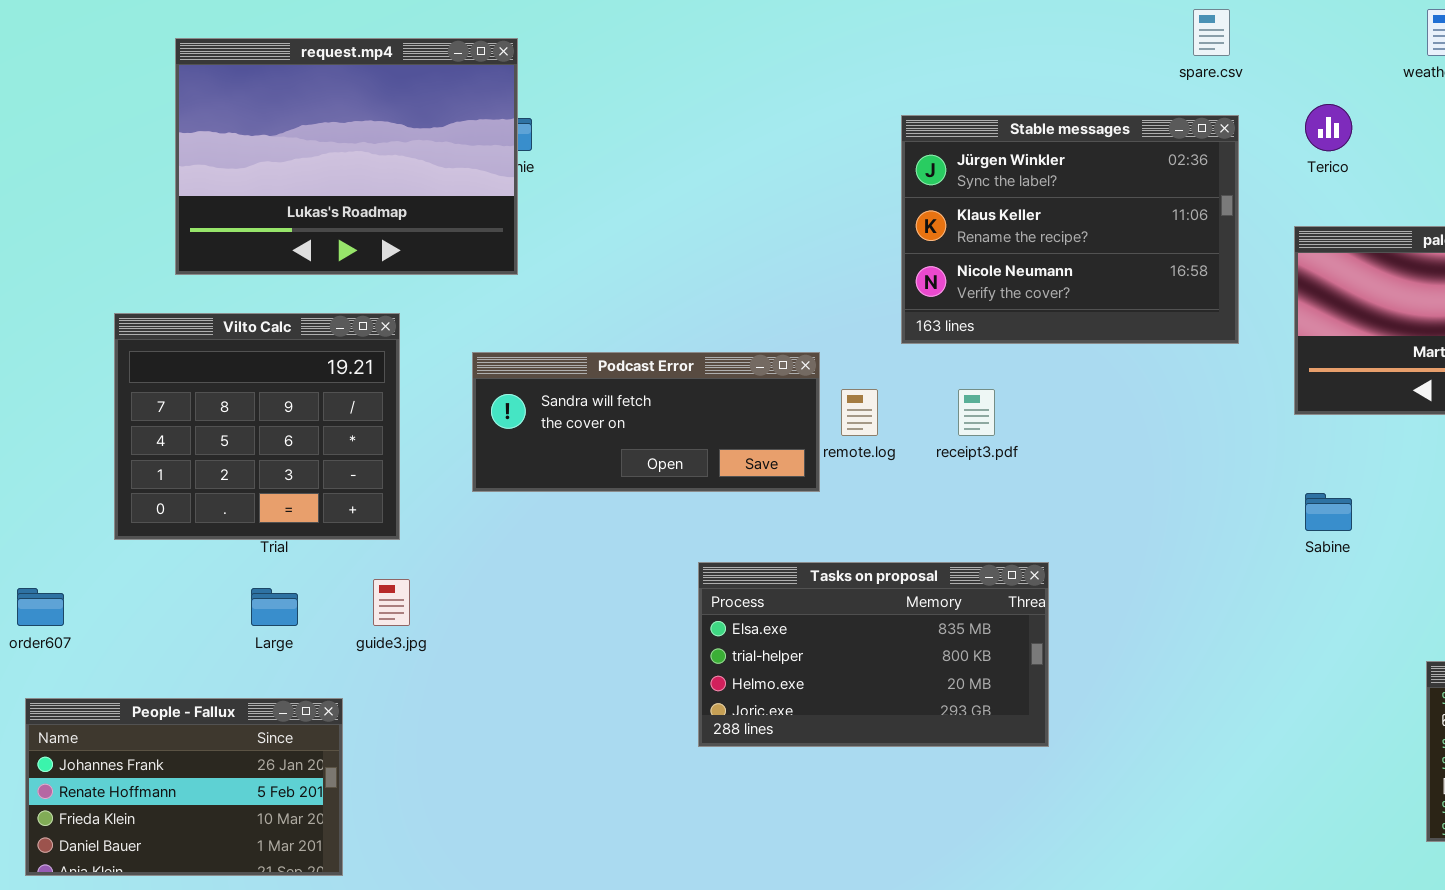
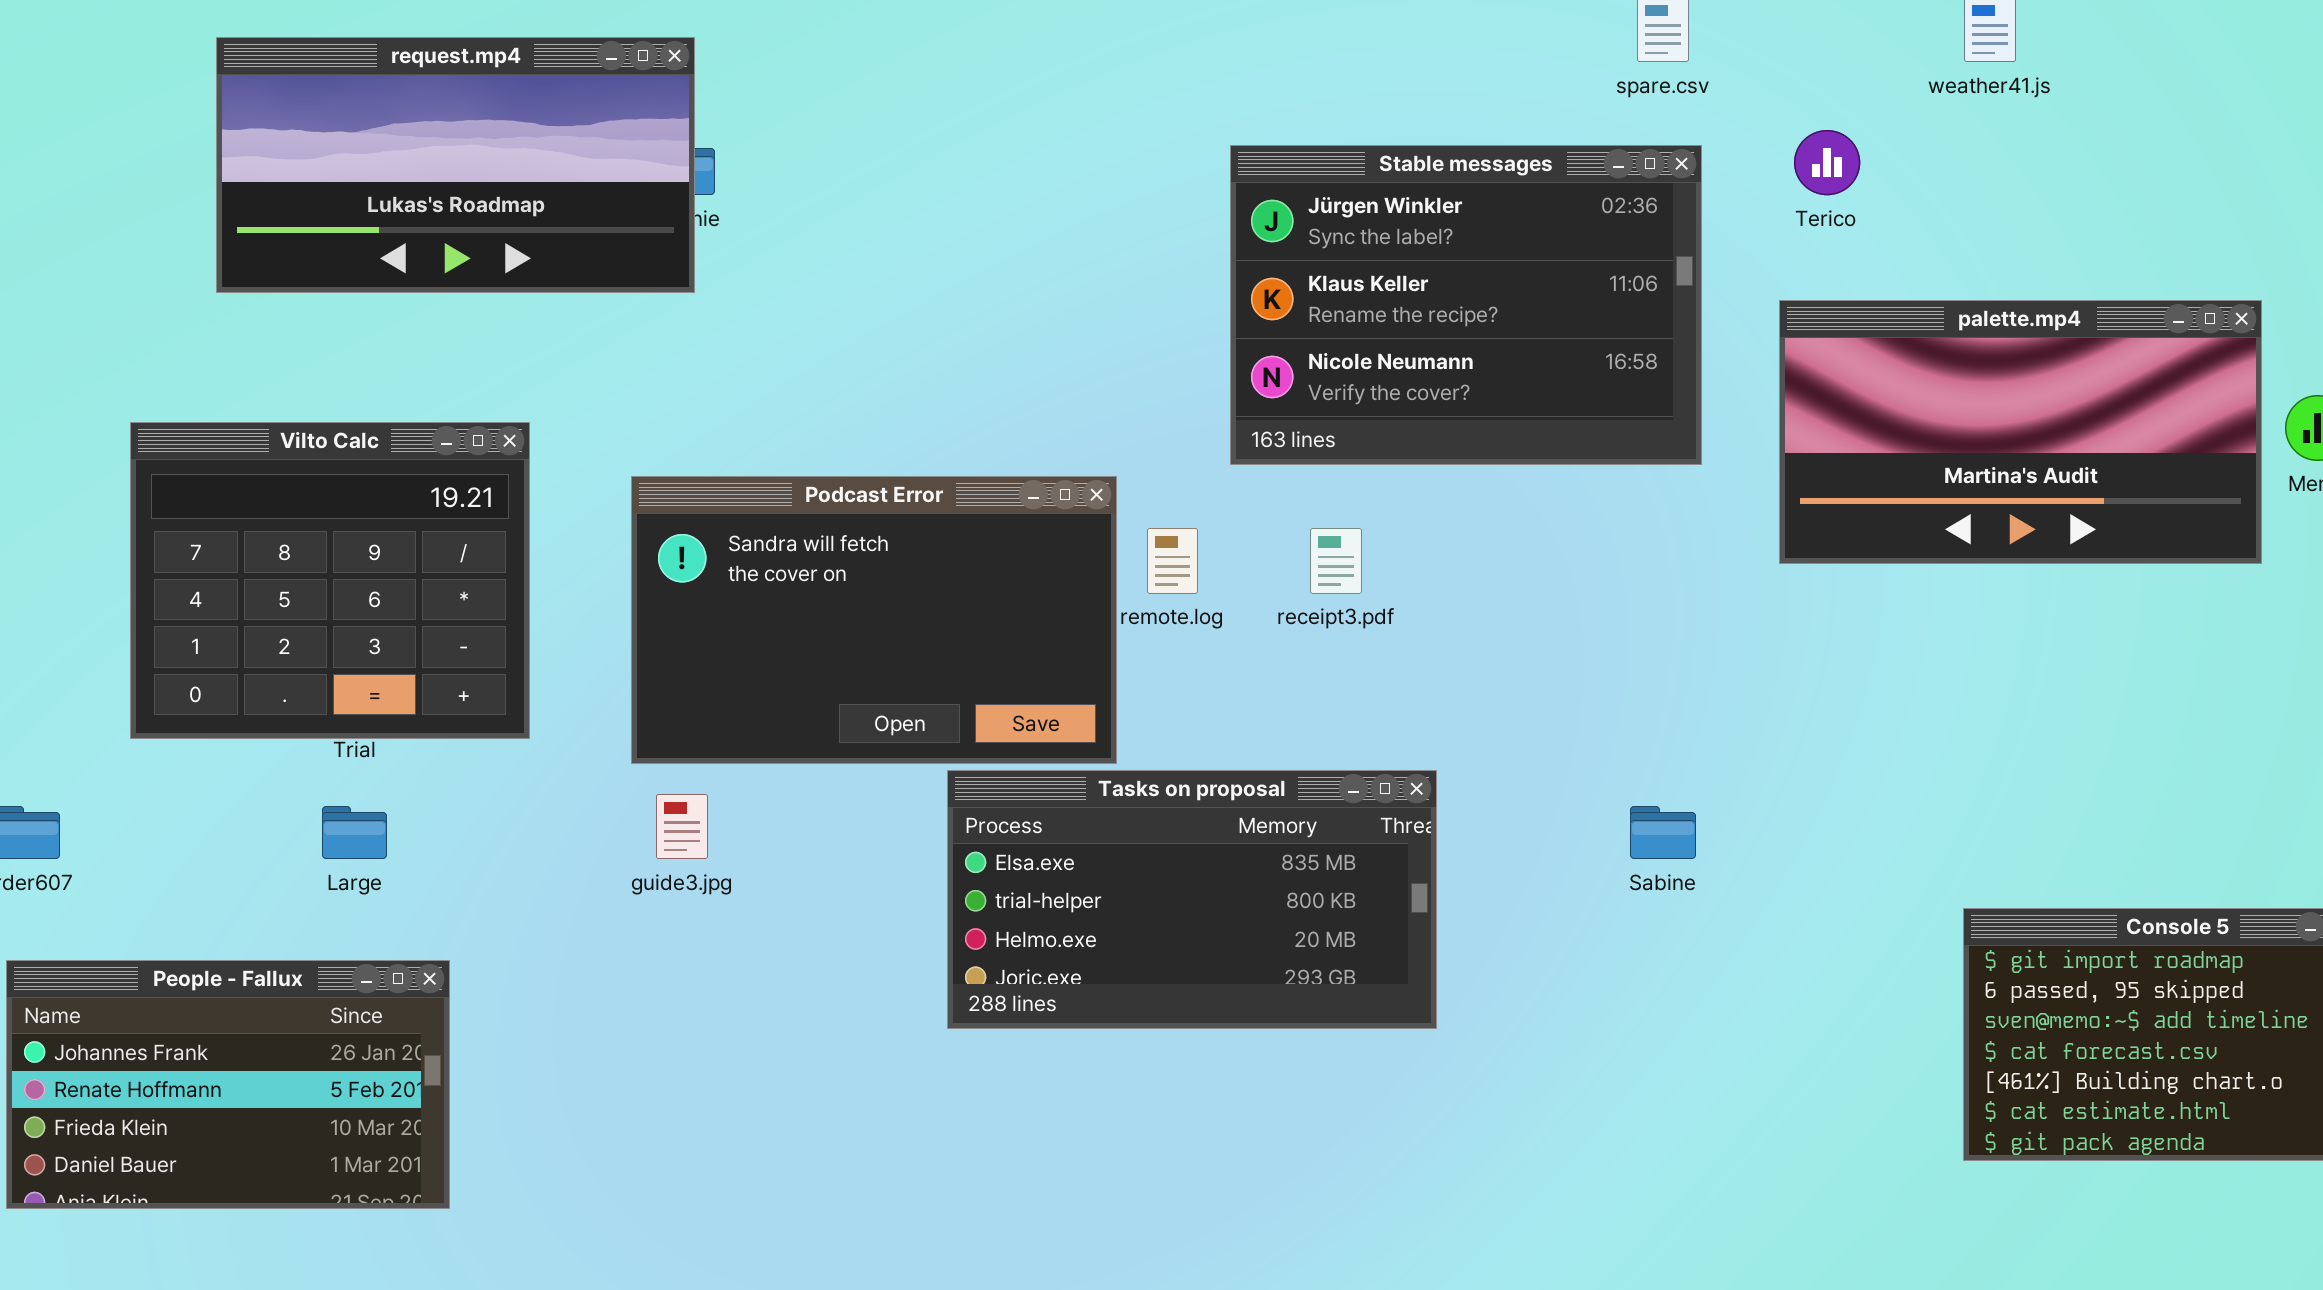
request.mp4: [175,38,518,275] -> [216,37,695,293], resized
Podcast Error: [472,352,820,492] -> [631,476,1117,764], resized
Sabine: [1305,493,1352,531] -> [1630,806,1696,859], moved
guide3.jpg: [373,579,410,626] -> [656,794,708,859], moved

